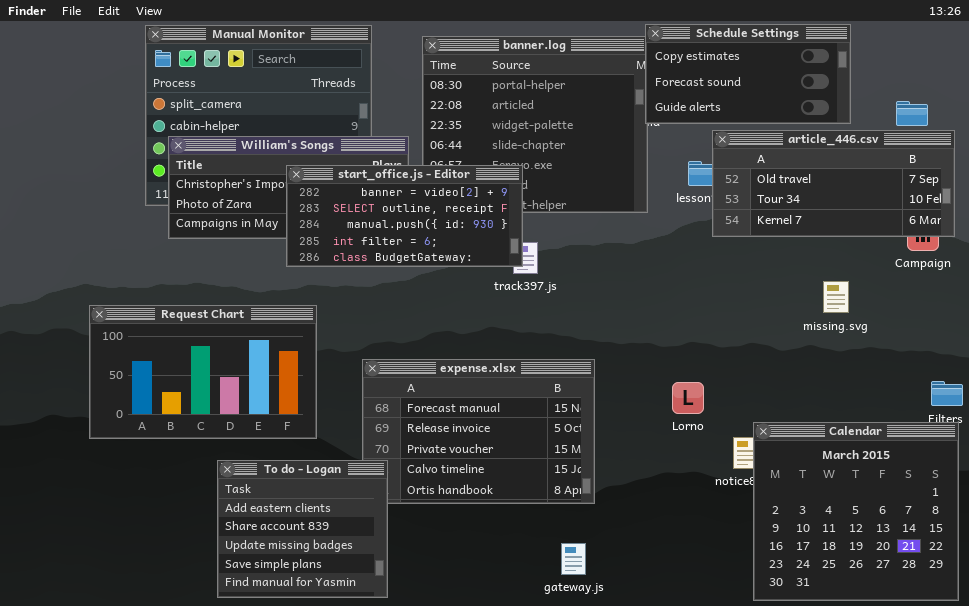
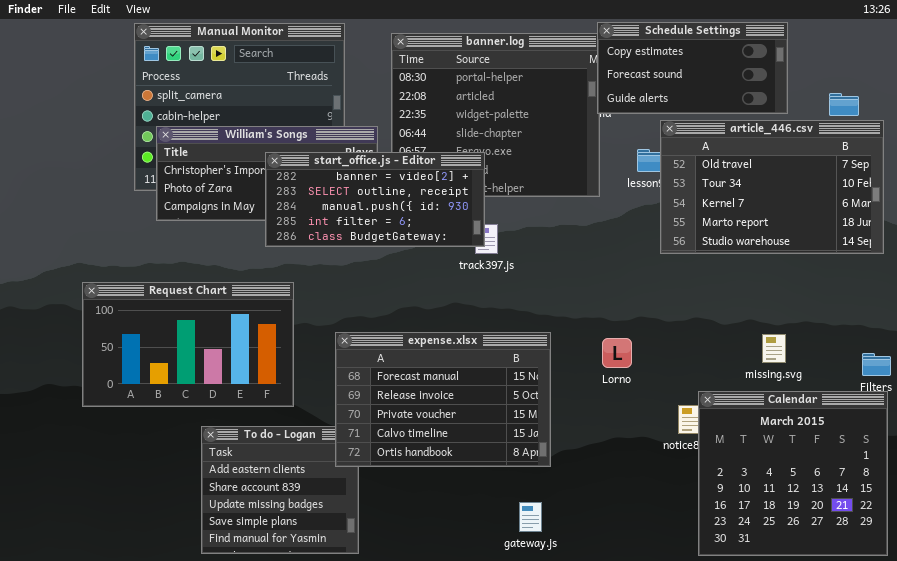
article_446.csv: [712,130,955,237] -> [660,120,884,254], resized
missing.svg: [823,281,849,313] -> [762,334,786,363], moved
expense.xlsx: [362,359,595,504] -> [335,332,551,467], raised
Lorno: [672,382,704,414] -> [602,338,632,368], moved

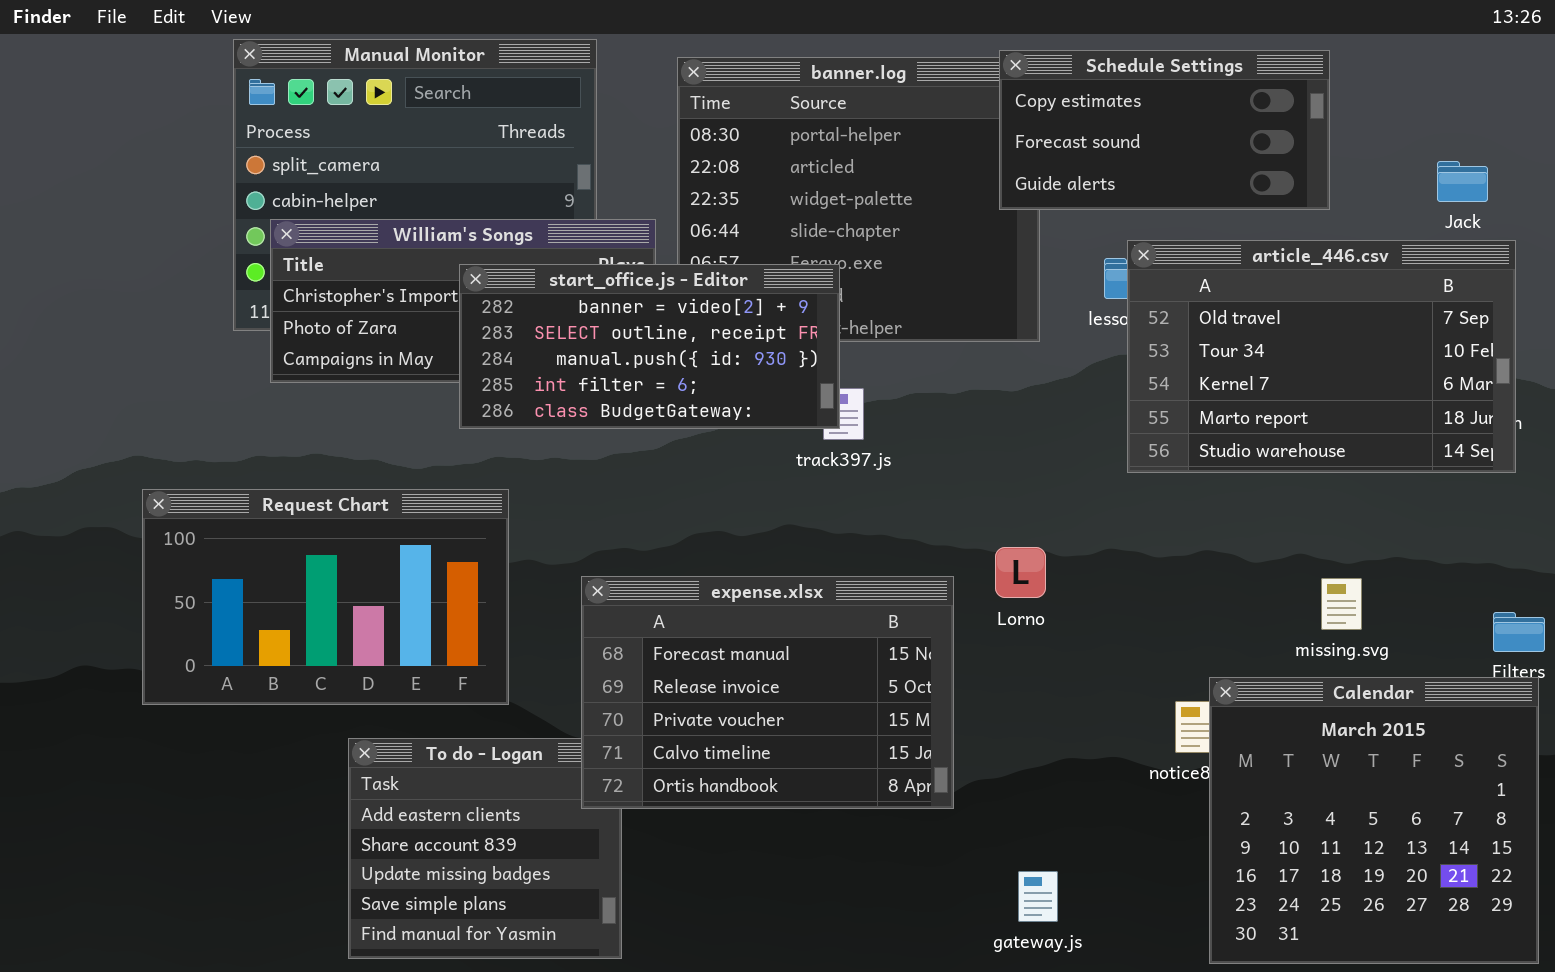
Schedule Settings: [597,22,788,114] -> [999,50,1330,210], moved
article_446.csv: [660,120,884,254] -> [1127,240,1516,473], moved
Lorno: [602,338,632,368] -> [995,547,1046,598], moved
gateway.js: [519,502,542,532] -> [1018,871,1058,922], moved

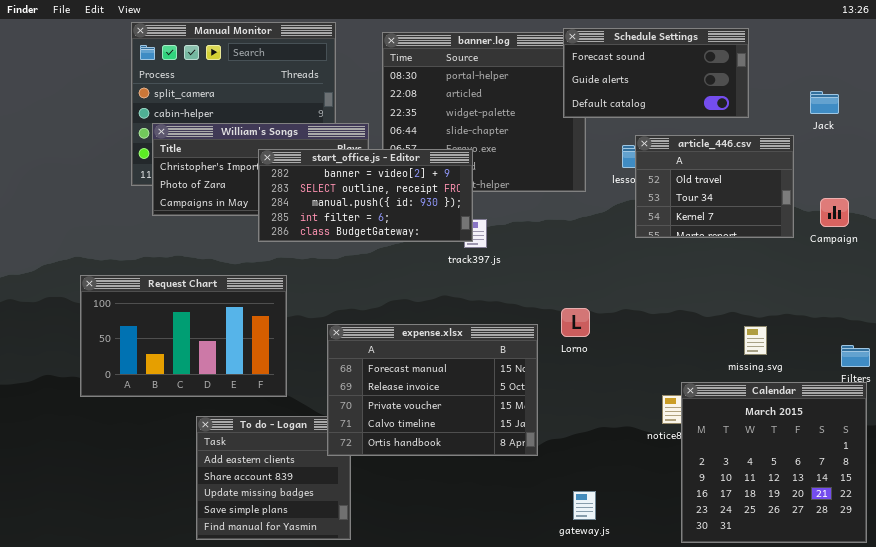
Schedule Settings: [999,50,1330,210] -> [563,28,749,118], scrolled down 1 row
article_446.csv: [1127,240,1516,473] -> [635,135,794,238], resized

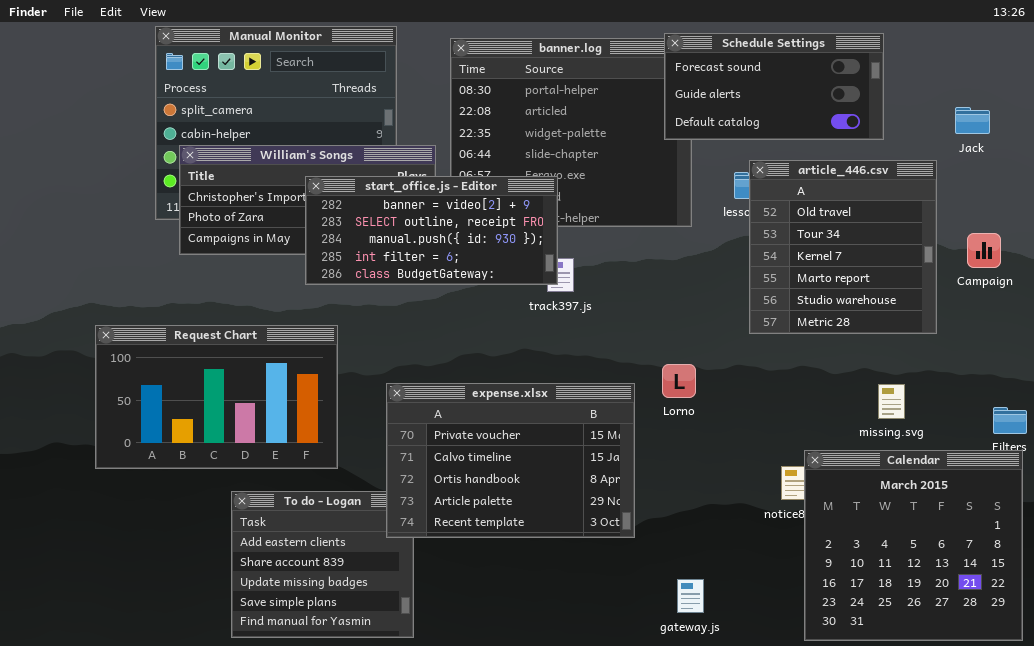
article_446.csv: [635,135,794,238] -> [749,160,937,334], resized
expense.xlsx: [327,324,538,456] -> [386,383,635,538], scrolled down 2 rows

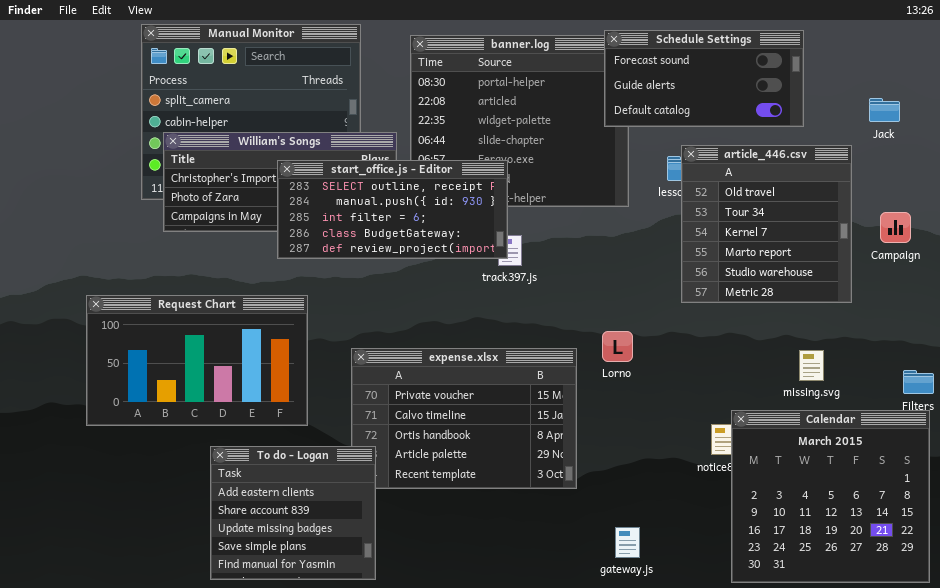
start_office.js - Editor: [305,176,558,285] -> [277,160,508,259], scrolled down 1 row
To do - Logan: [231,491,414,638] -> [210,446,376,580], raised

